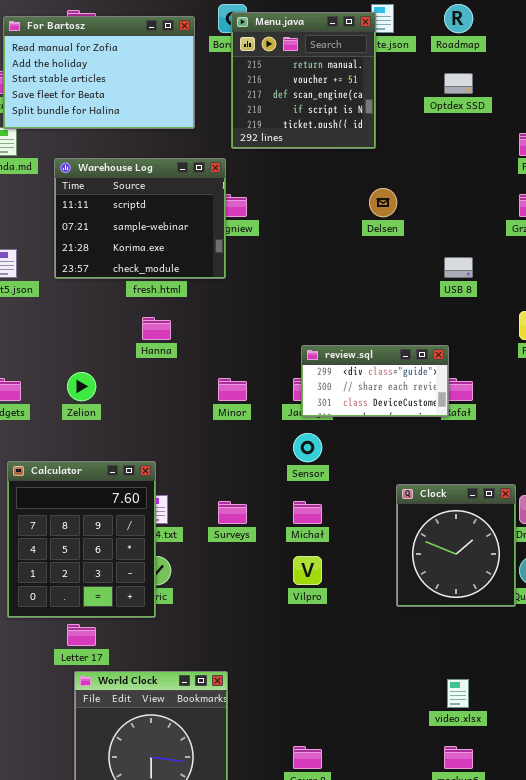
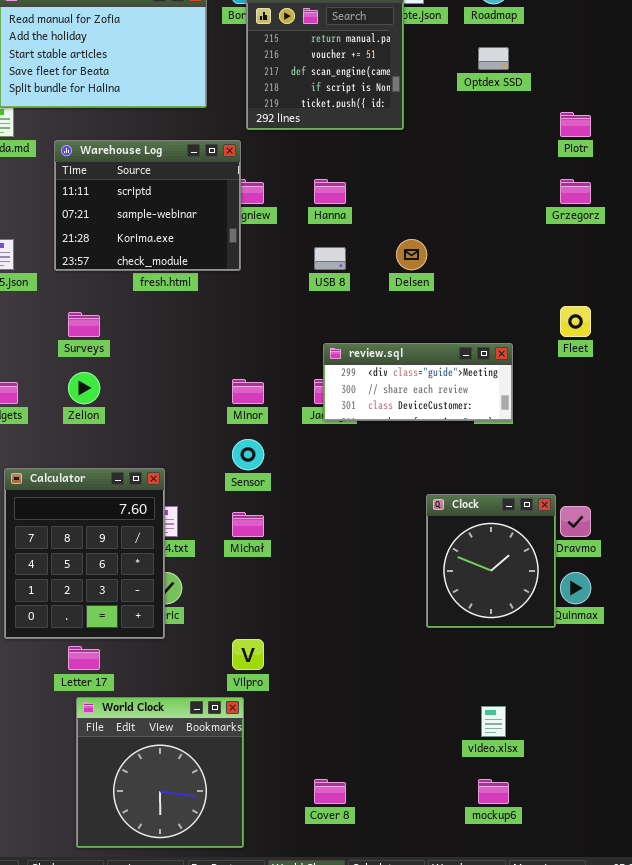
Delsen: [369,188,397,217] -> [396,239,427,270], moved
USB 8: [444,257,473,278] -> [314,247,346,270], moved
Hanna: [142,317,171,340] -> [314,179,346,204], moved
review.sql: [301,345,449,417] -> [323,343,513,421], resized
Sensor: [293,433,322,462] -> [232,439,264,470], moved
Surveys: [218,501,247,524] -> [68,312,100,337], moved
Michał: [293,501,322,524] -> [232,512,264,537], moved
Vilpro: [293,556,322,585] -> [232,639,264,670], moved

